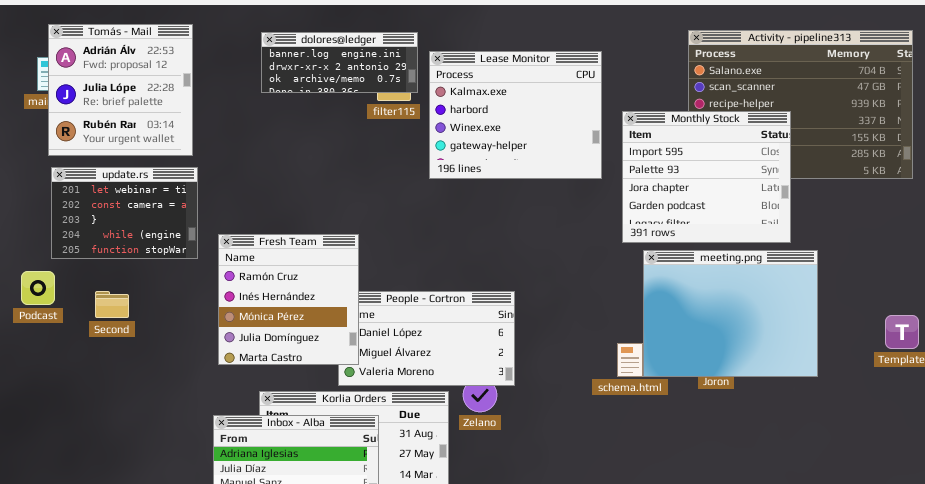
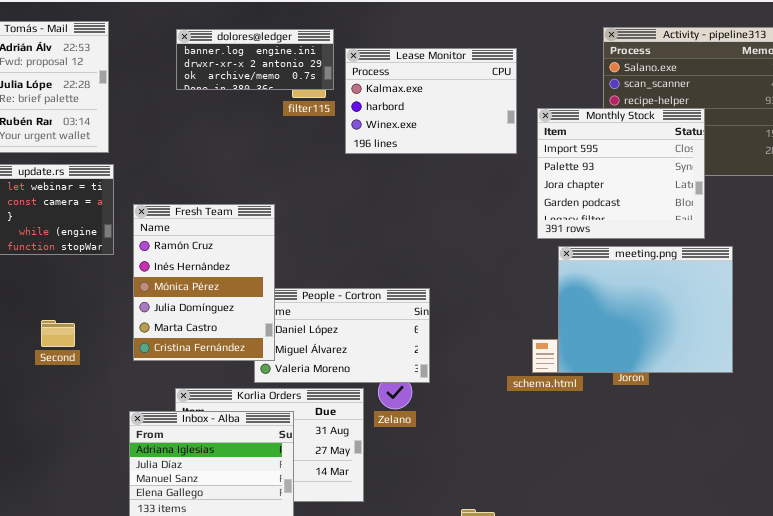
Lease Monitor: [429,51,602,179] -> [345,48,517,154], resized
Fresh Team: [218,234,359,365] -> [133,204,275,361], resized
Second: [95,291,129,318] -> [41,320,75,347], moved

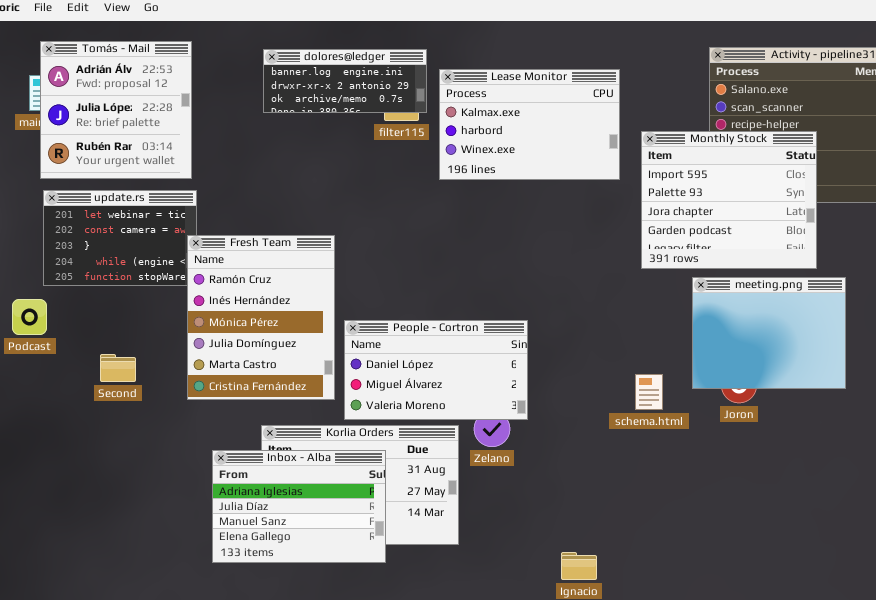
Fresh Team: [133,204,275,361] -> [187,235,335,400], moved
meeting.png: [558,246,733,373] -> [692,277,846,389], resized
Second: [41,320,75,347] -> [100,354,136,382], moved

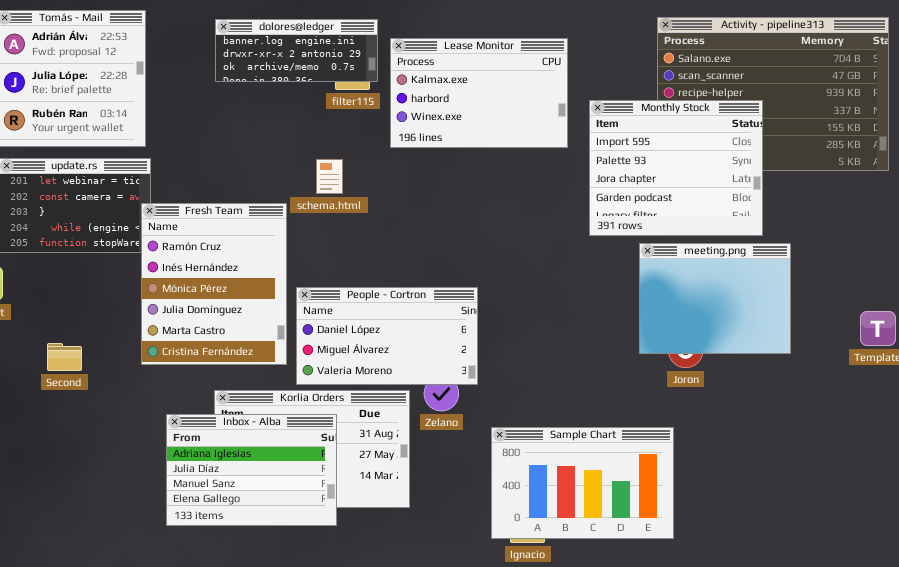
Second: [100,354,136,382] -> [47,343,82,371], moved
schema.html: [635,374,663,410] -> [316,159,343,194], moved
Sample Chart: none -> [491,427,674,539], opened

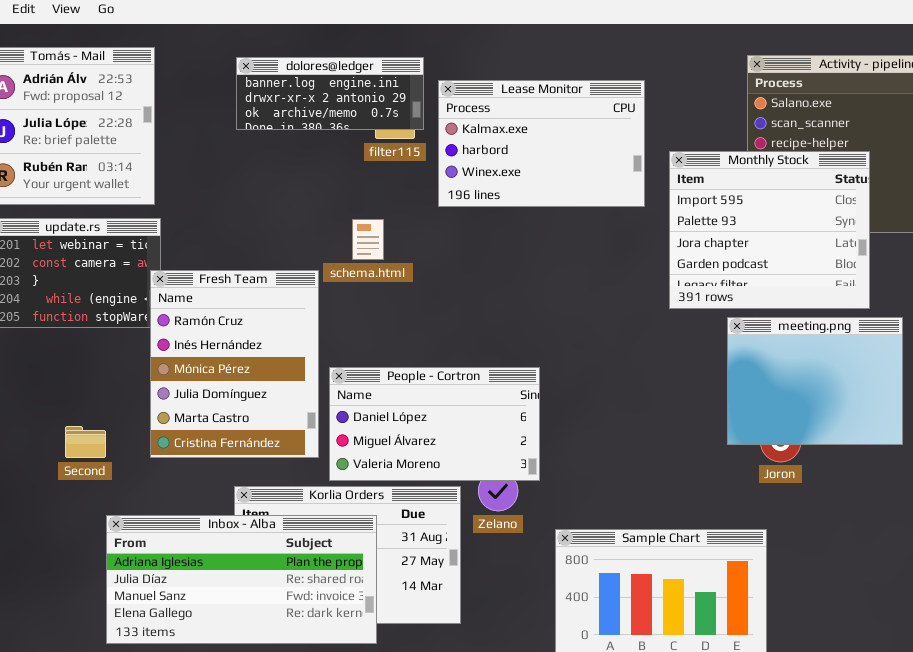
Second: [47,343,82,371] -> [65,426,106,458], moved
Inbox - Alba: [166,414,337,526] -> [106,515,377,644], resized

